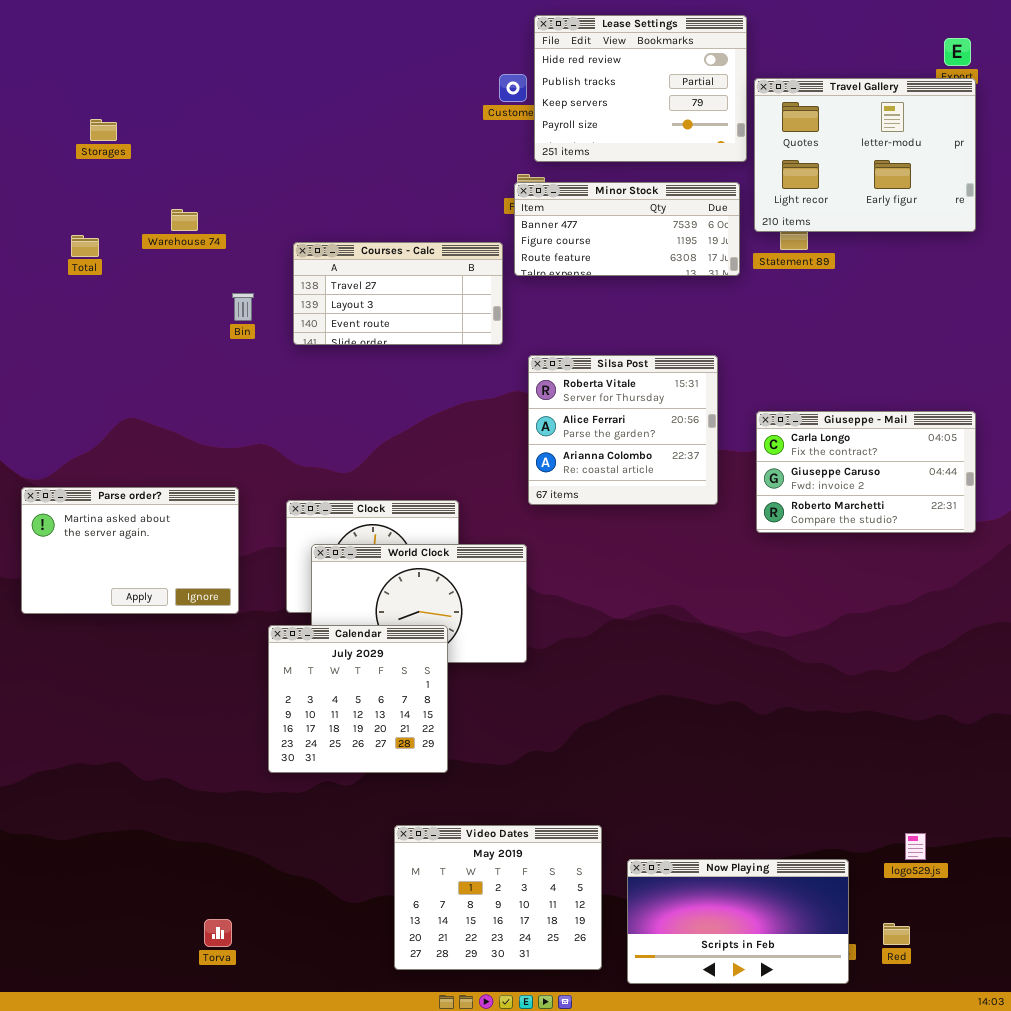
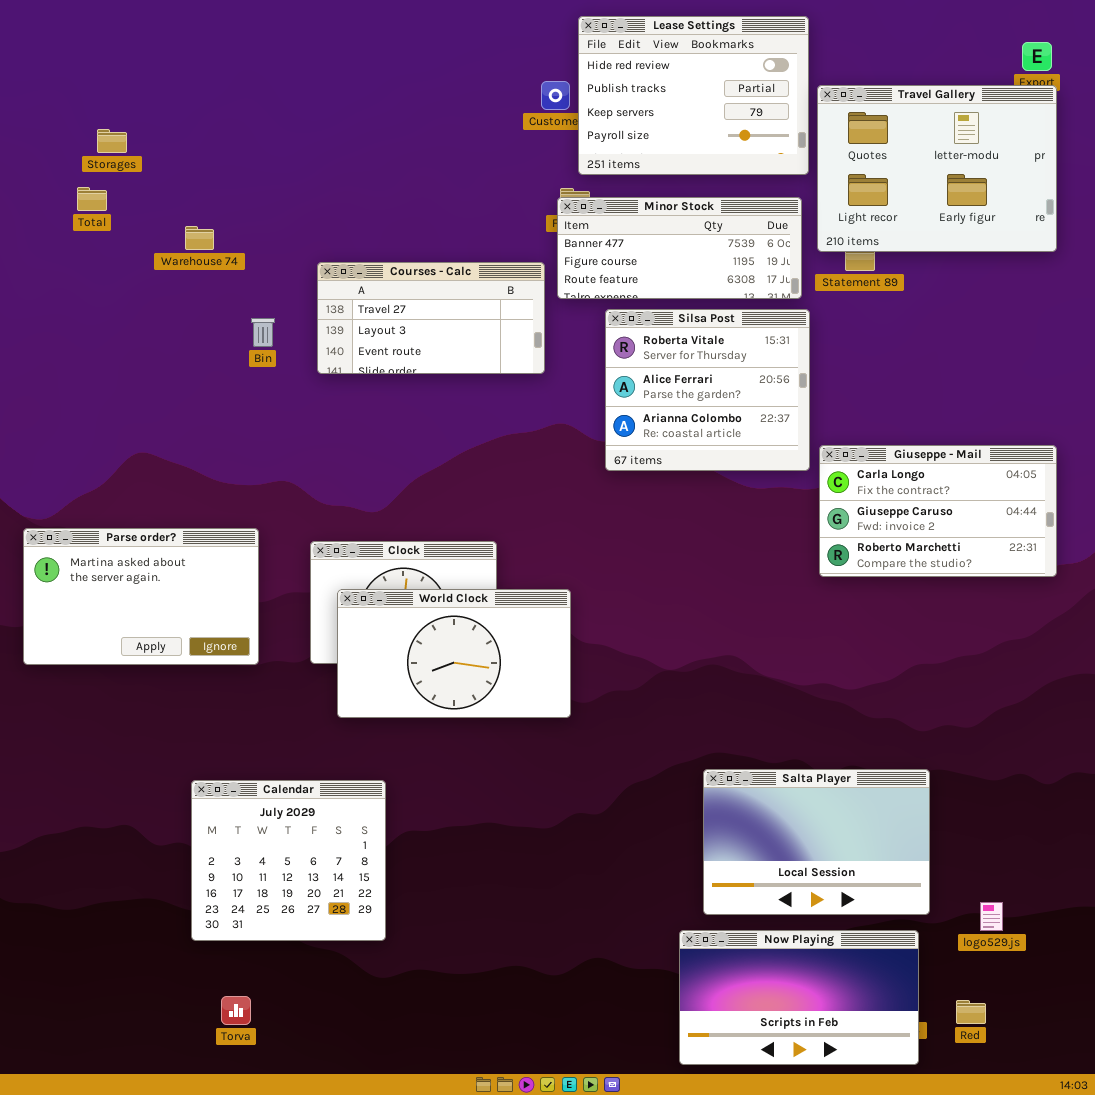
Total: [71,235,99,257] -> [77,187,107,211], moved
Silsa Post: [528,355,718,505] -> [605,309,810,471], moved
Calendar: [268,625,448,773] -> [191,780,386,941], moved
Salta Player: none -> [703,769,930,915], opened
Video Dates: [394,825,602,970] -> none, closed

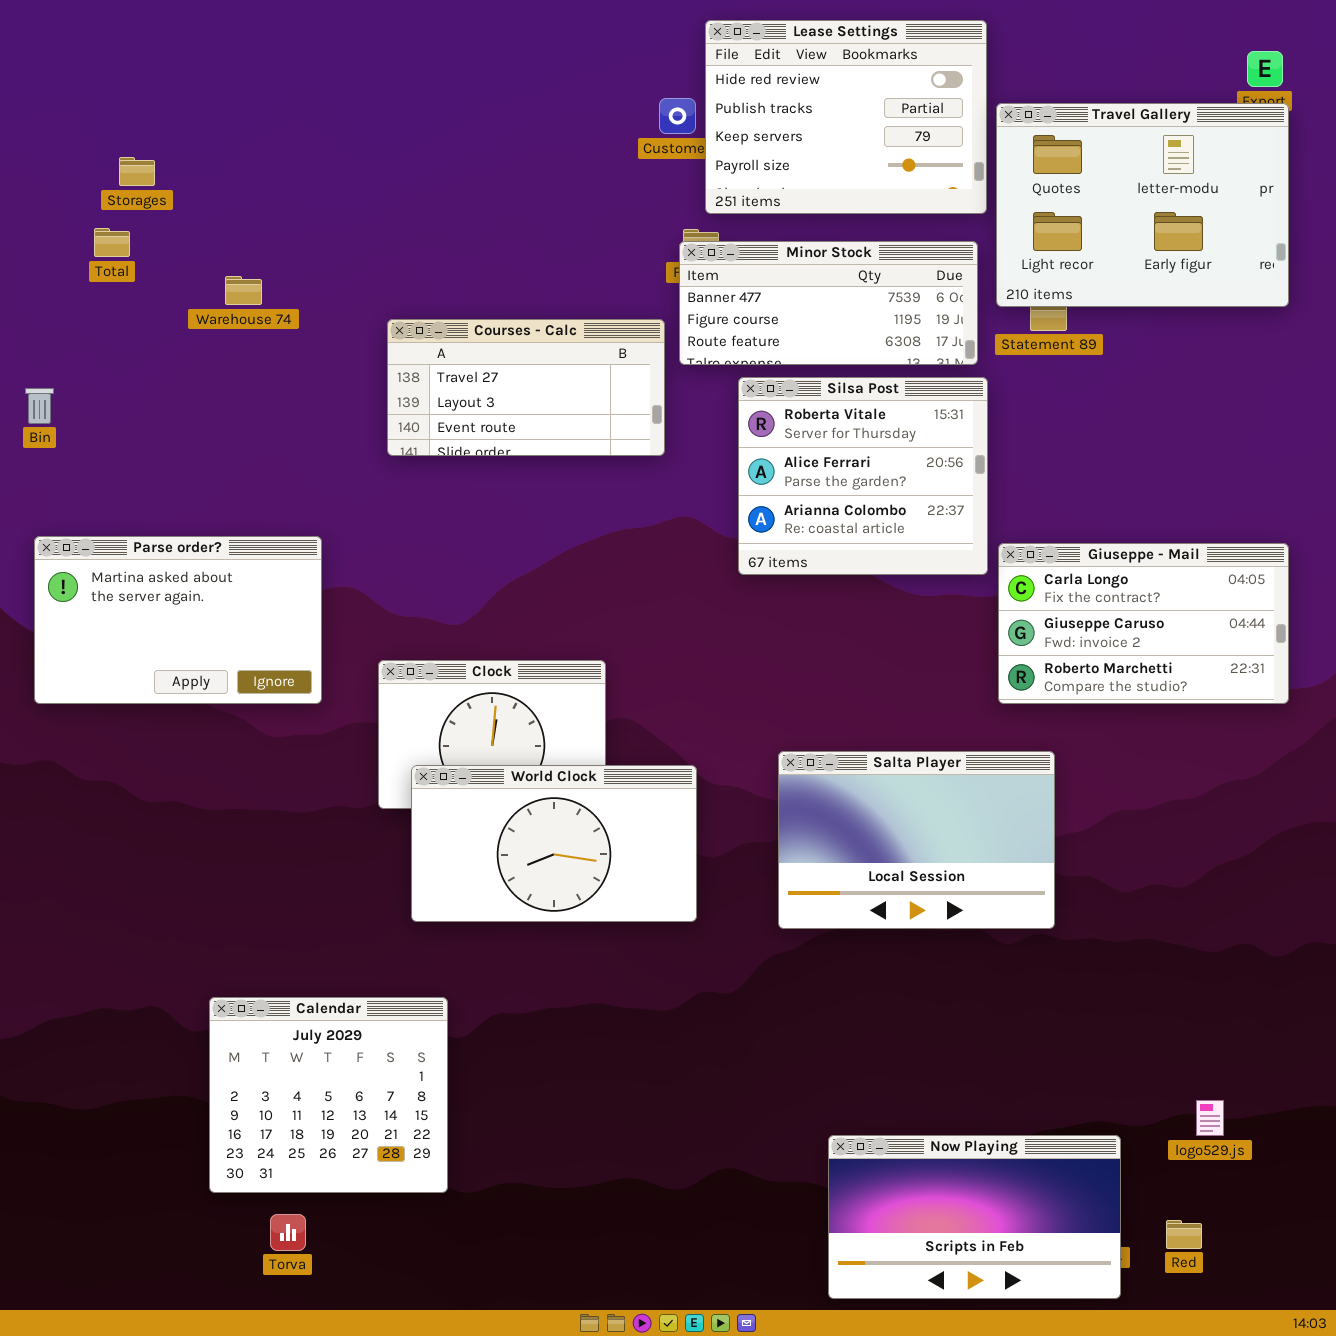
Bin: [251,318,275,347] -> [25,388,54,424], moved
Parse order?: [23,528,259,665] -> [34,536,322,704], moved
World Clock: [337,589,571,718] -> [411,765,697,922], moved
Salta Player: [703,769,930,915] -> [778,751,1055,929], moved
Calendar: [191,780,386,941] -> [209,997,448,1193], moved

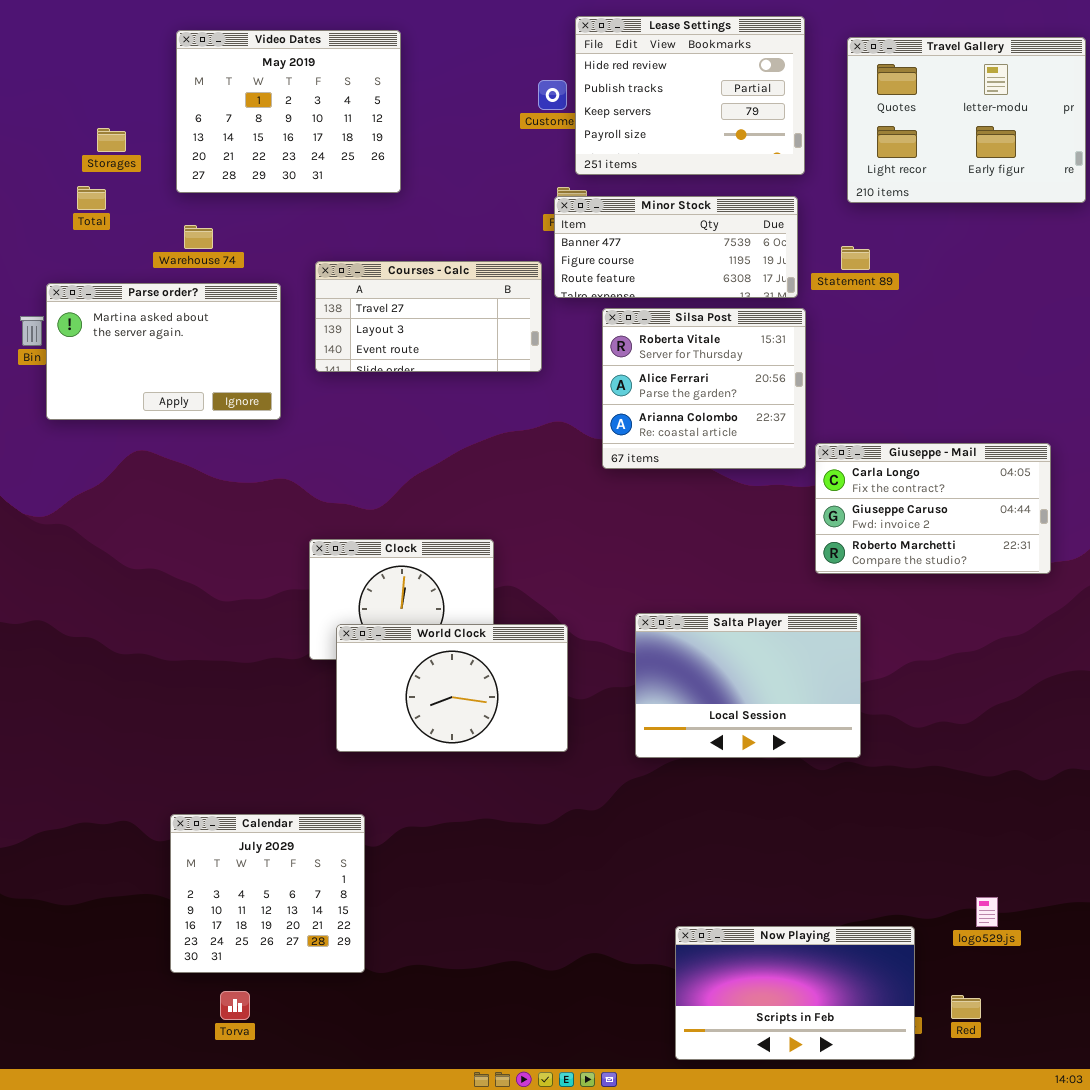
Video Dates: none -> [176,30,401,193], opened
Travel Gallery: [996,103,1289,307] -> [847,37,1086,203], moved
Parse order?: [34,536,322,704] -> [46,283,281,420], moved

